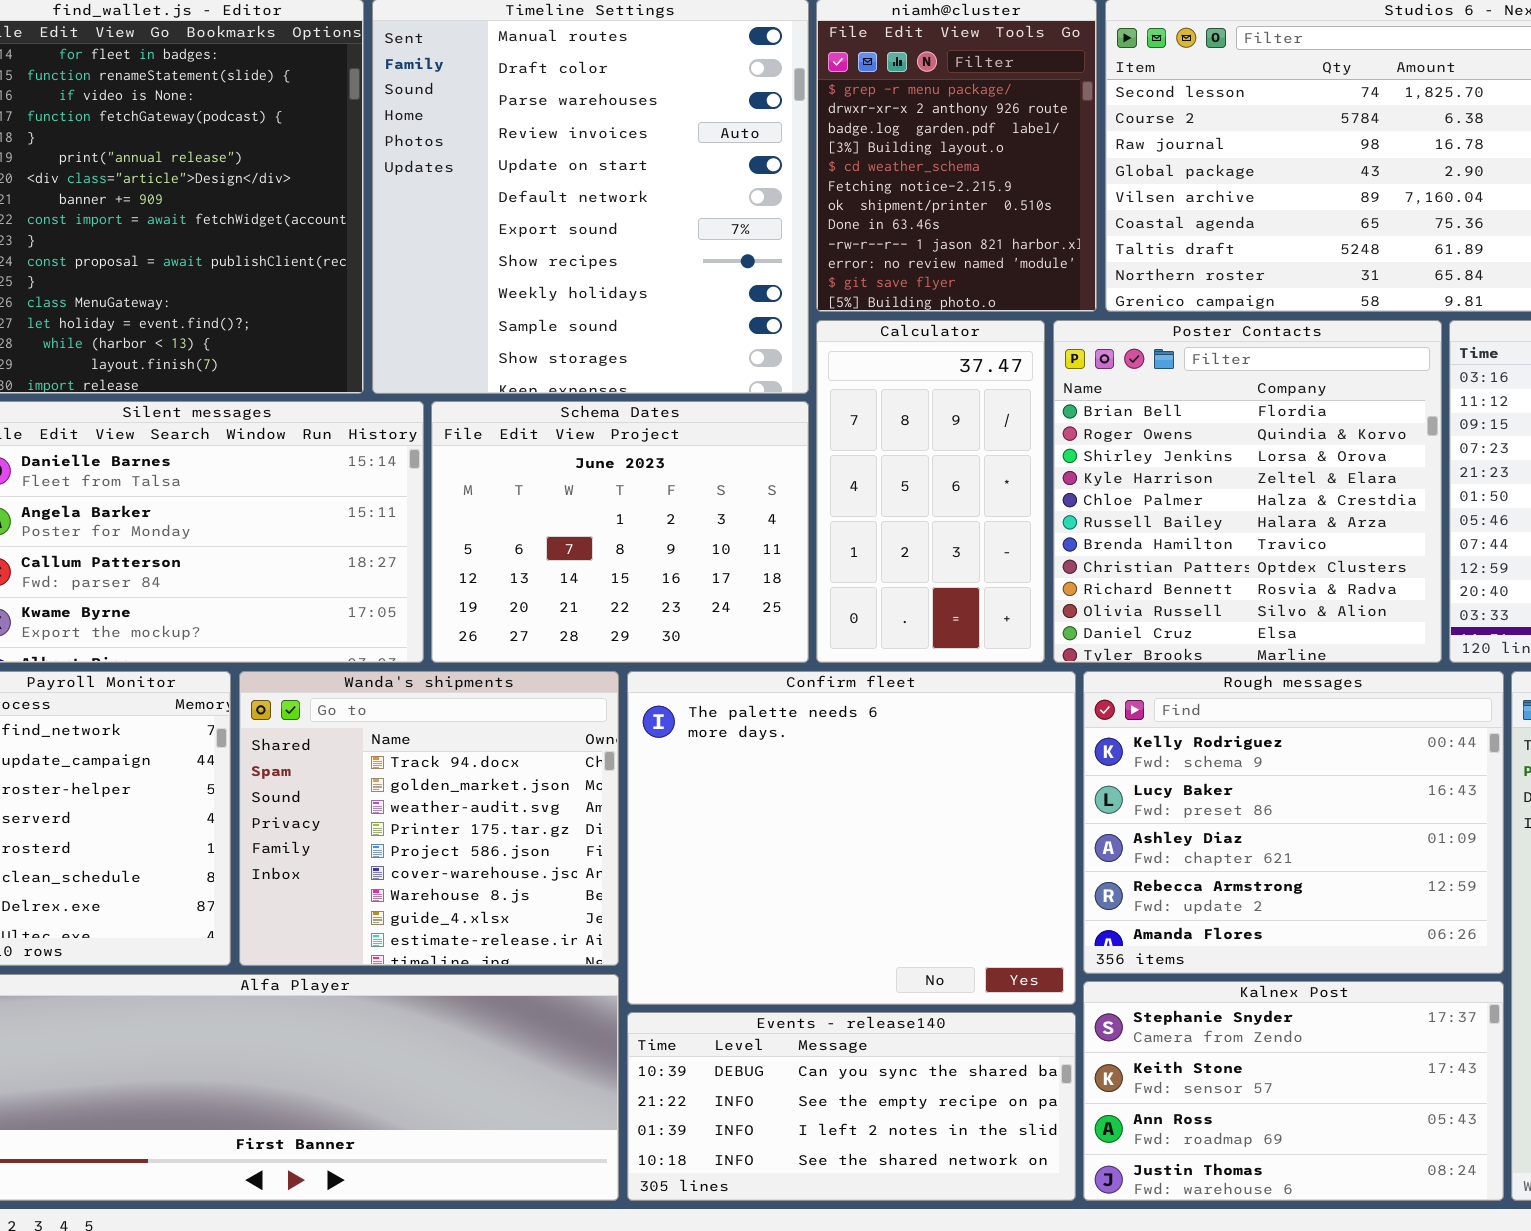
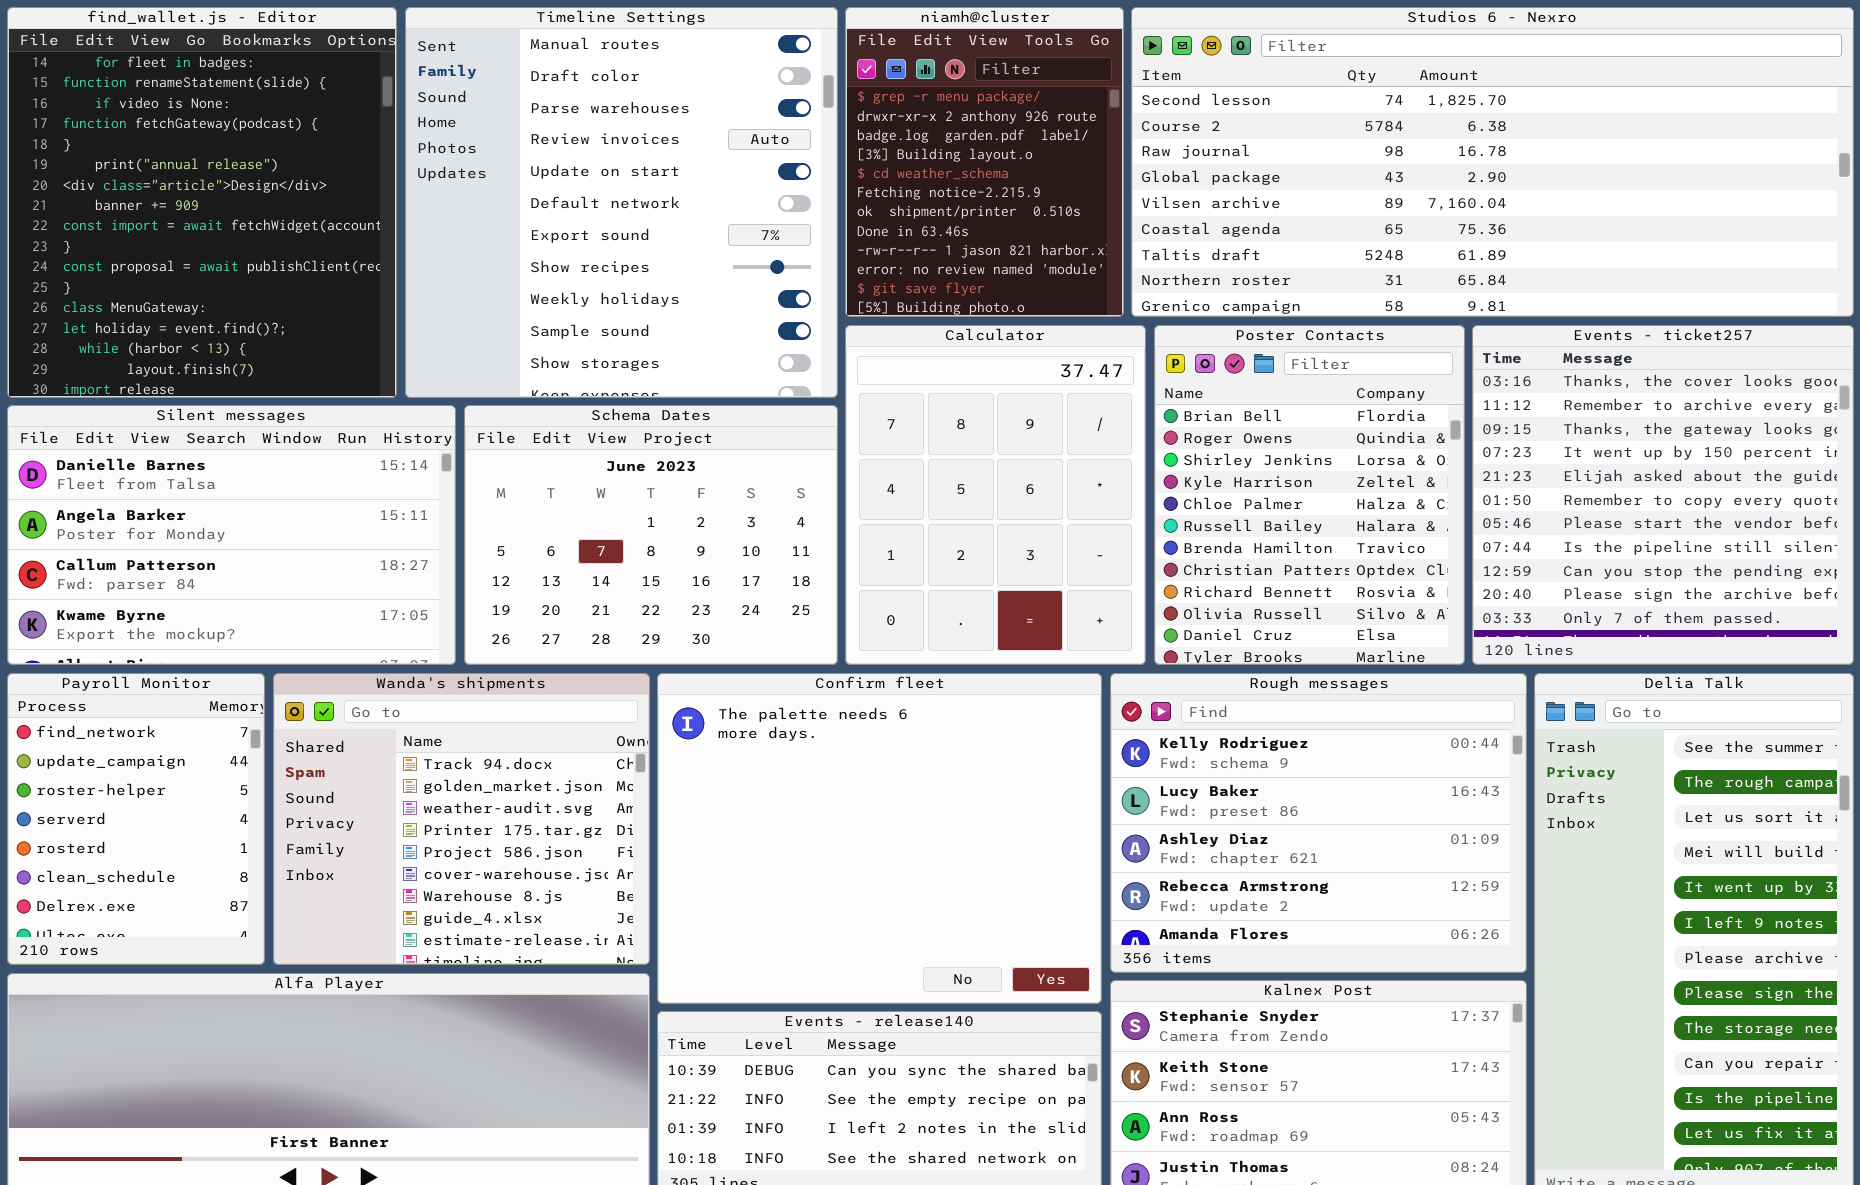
Calculator: [816,320,1045,663] -> [845,325,1146,665], resized
Poster Contacts: [1053,320,1442,663] -> [1154,325,1465,665], resized

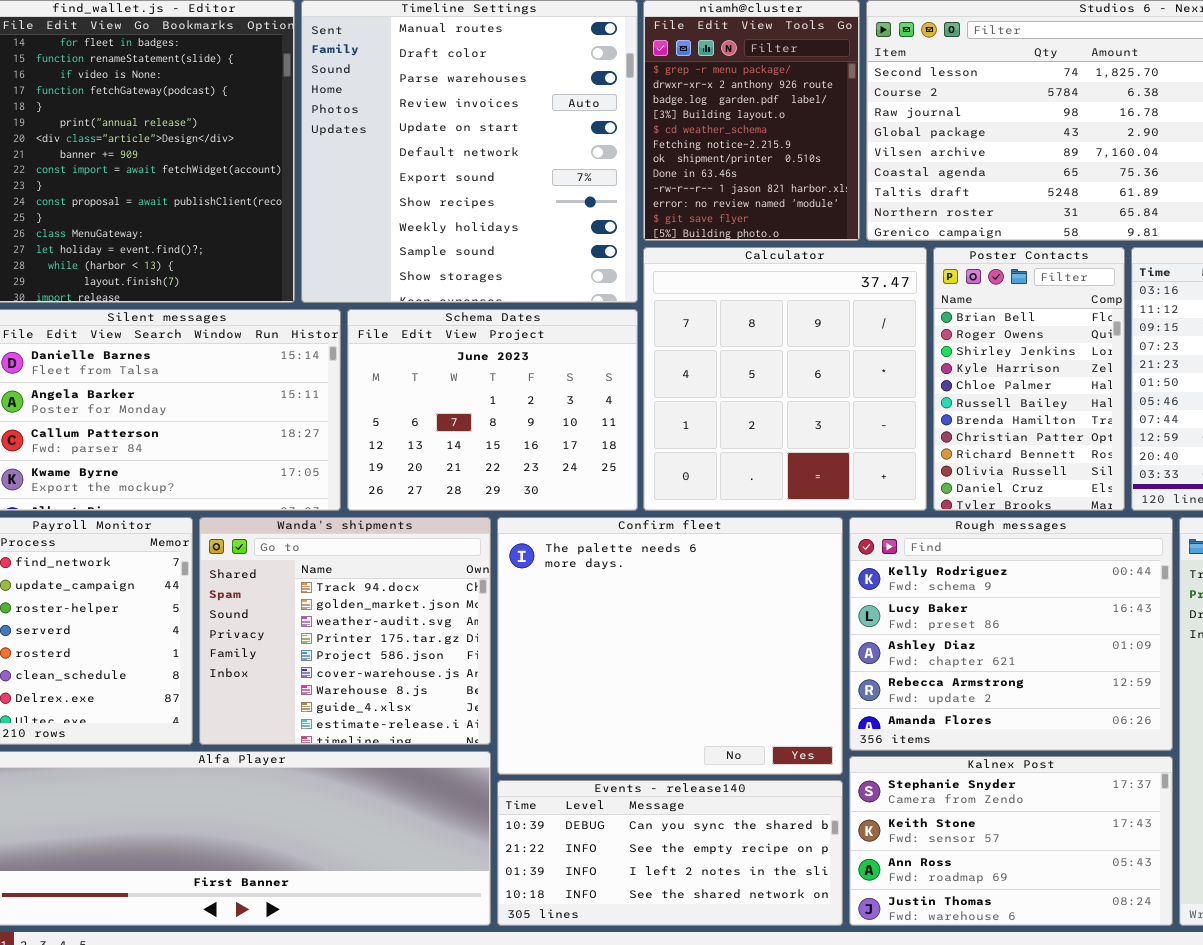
Calculator: [845,325,1146,665] -> [643,247,927,511], resized
Poster Contacts: [1154,325,1465,665] -> [933,247,1125,511], resized

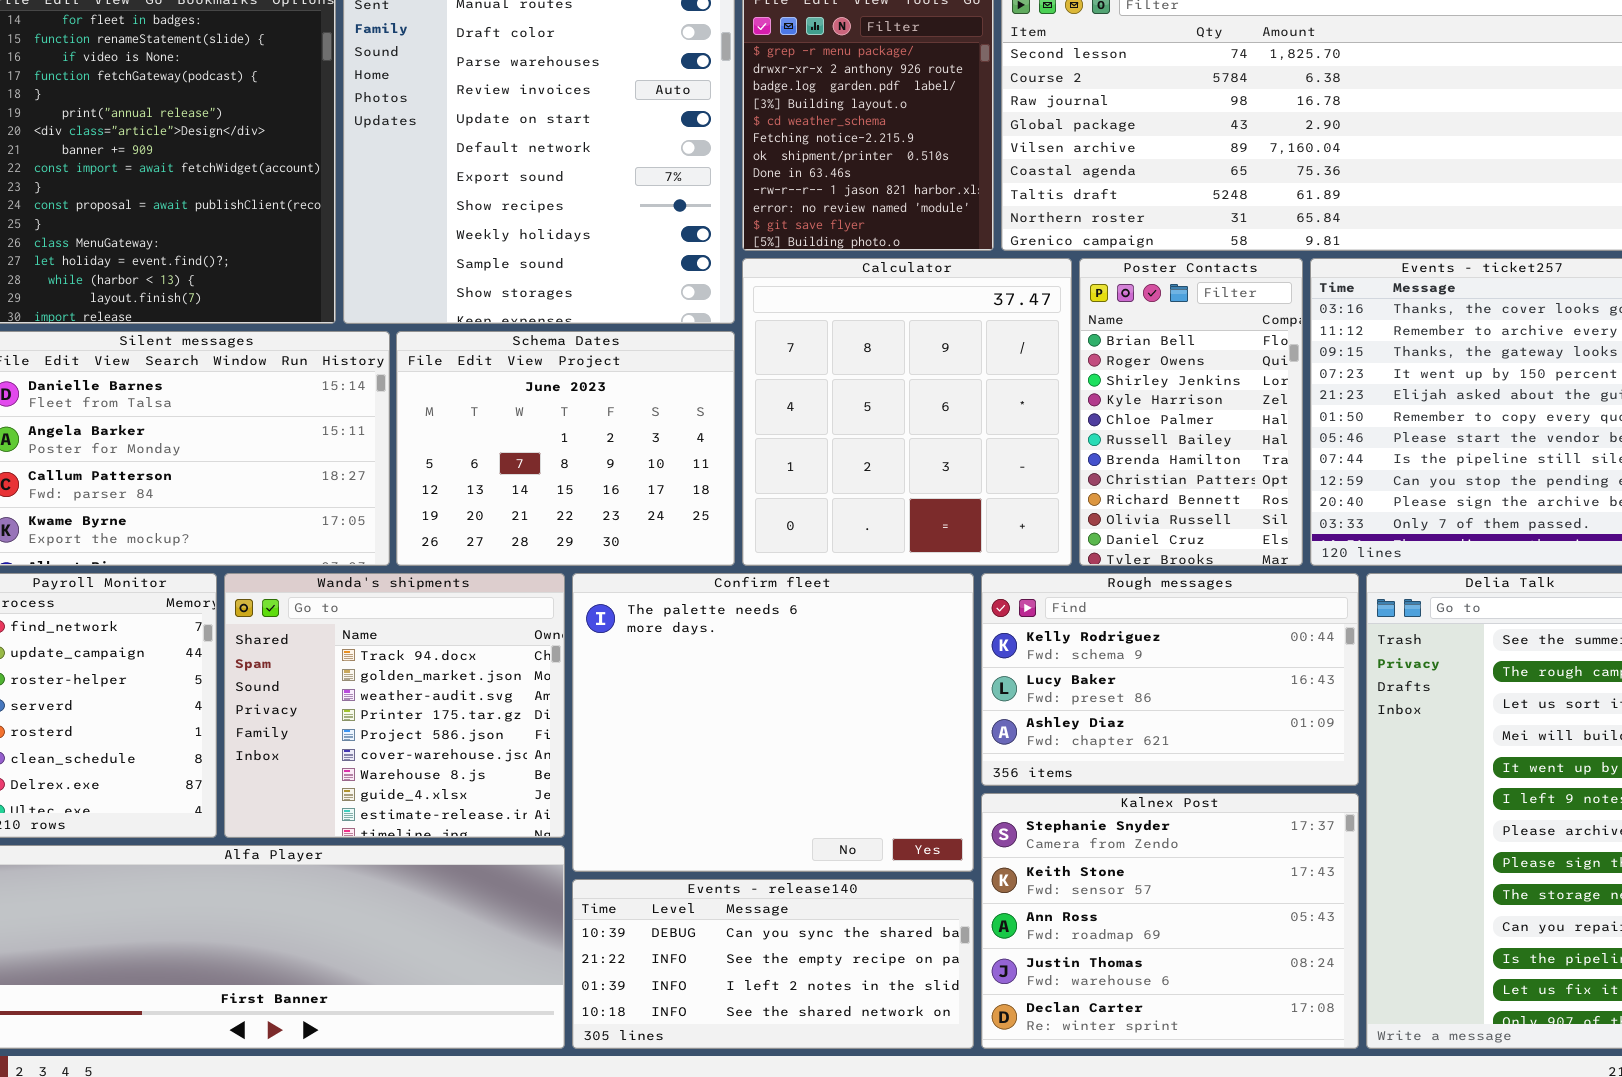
Rough messages: [849,517,1173,751] -> [981,573,1359,786], resized
Kalnex Post: [849,756,1173,926] -> [981,793,1359,1049], resized

